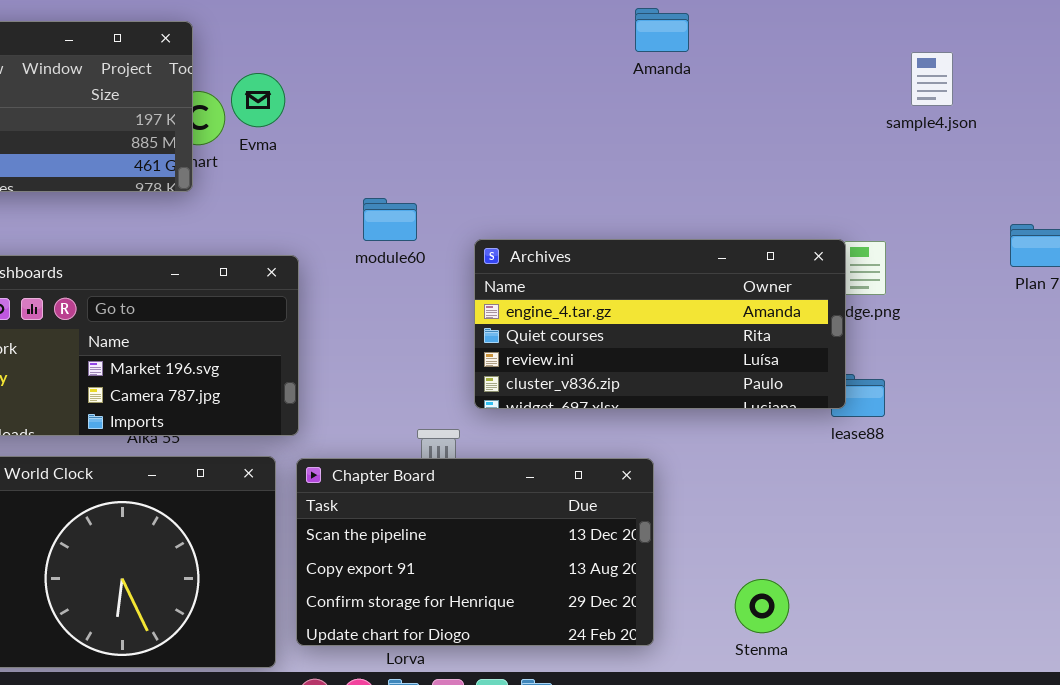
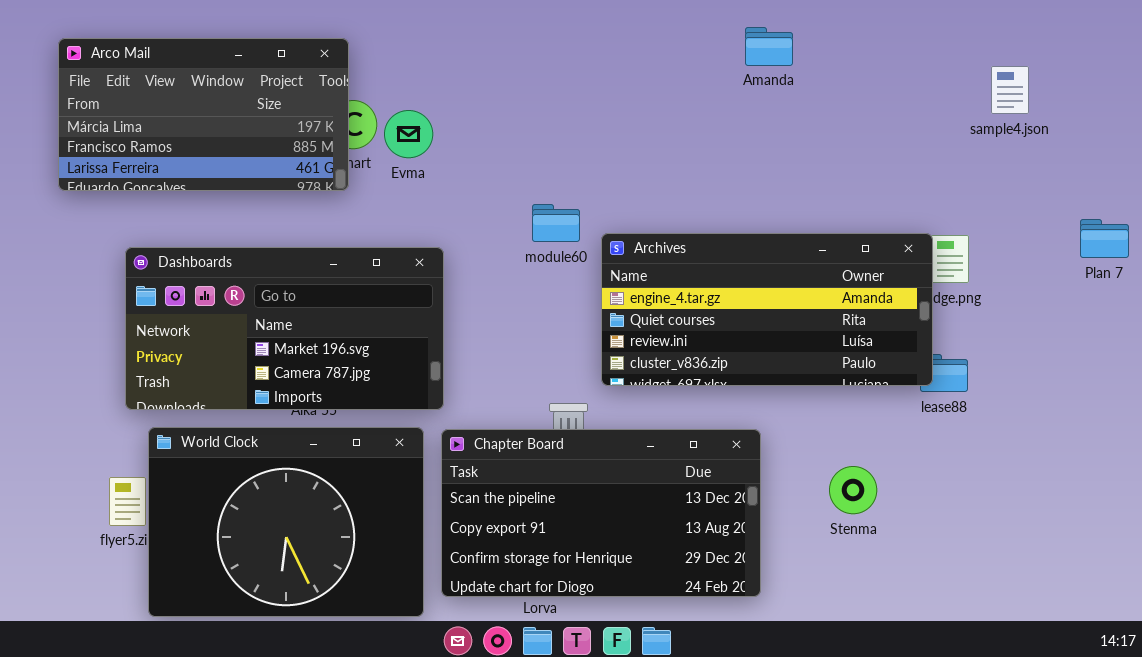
Evma: [231,73,285,127] -> [384,110,433,158], moved
module60: [363,198,417,241] -> [532,204,580,242], moved
Stenma: [735,579,789,633] -> [829,466,877,514], moved

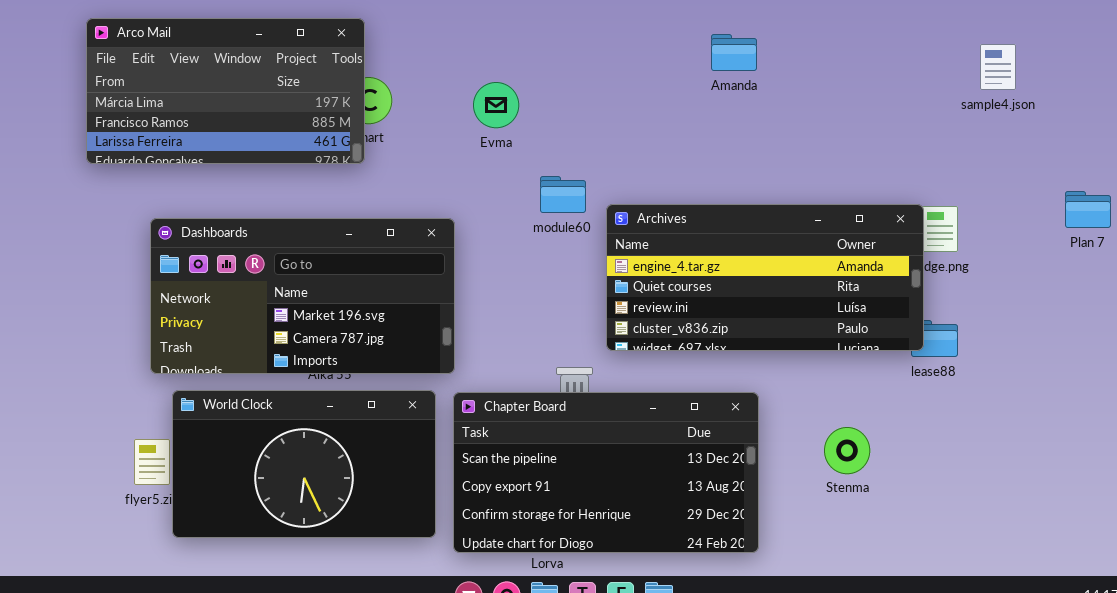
Amanda: [745,27,793,66] -> [711,34,757,71], moved
Evma: [384,110,433,158] -> [473,82,519,128], moved
World Clock: [148,427,424,617] -> [172,390,436,538], resized

